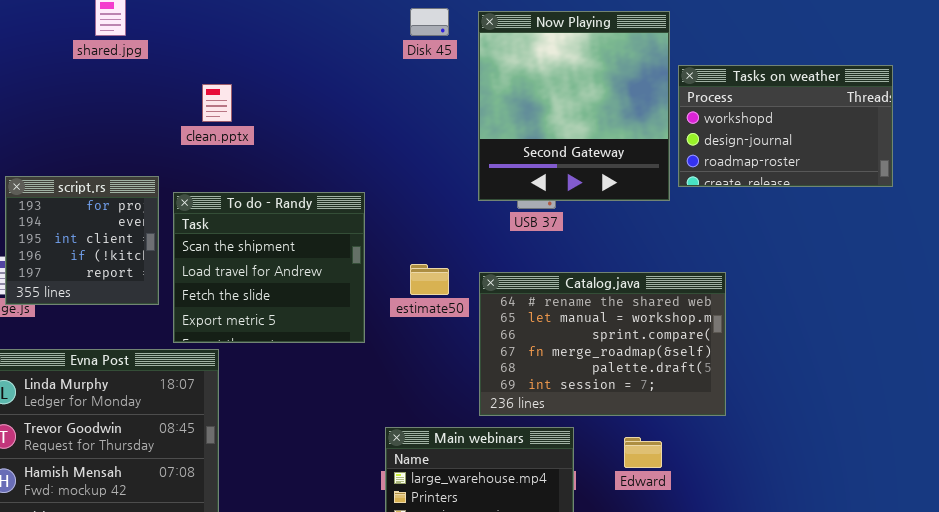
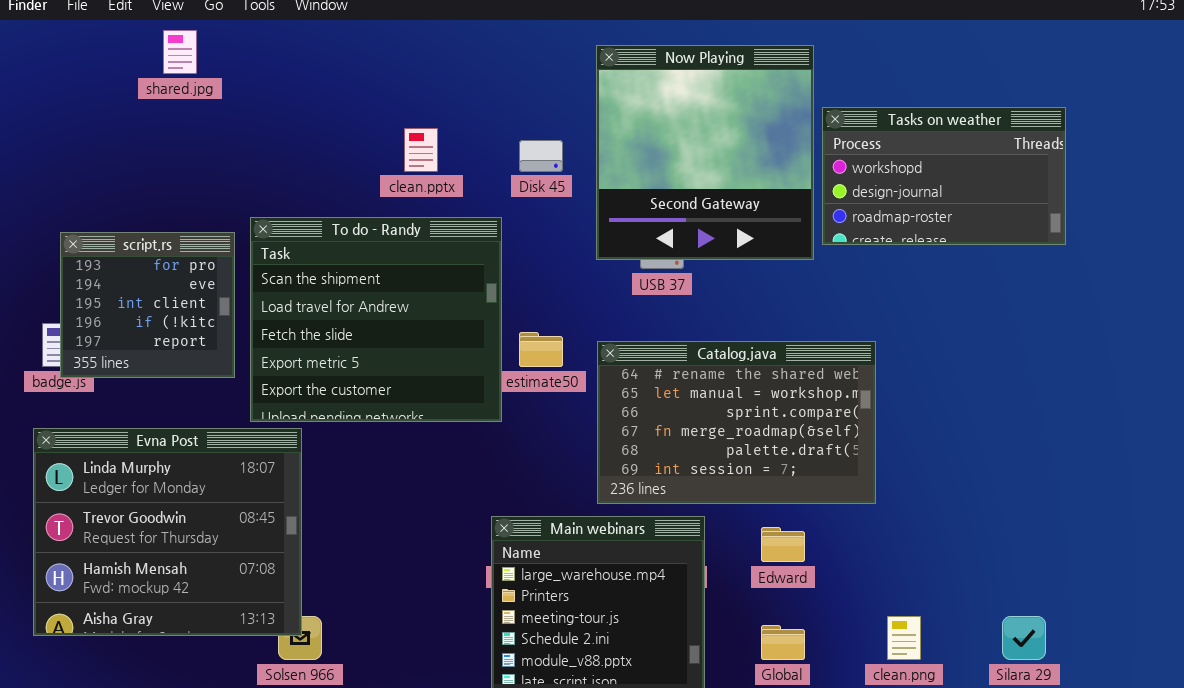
Disk 45: [410,8,449,36] -> [519,140,563,172], moved
clean.pptx: [202,84,232,122] -> [404,128,438,172], moved
To do - Randy: [173,192,365,343] -> [250,217,502,422], resized

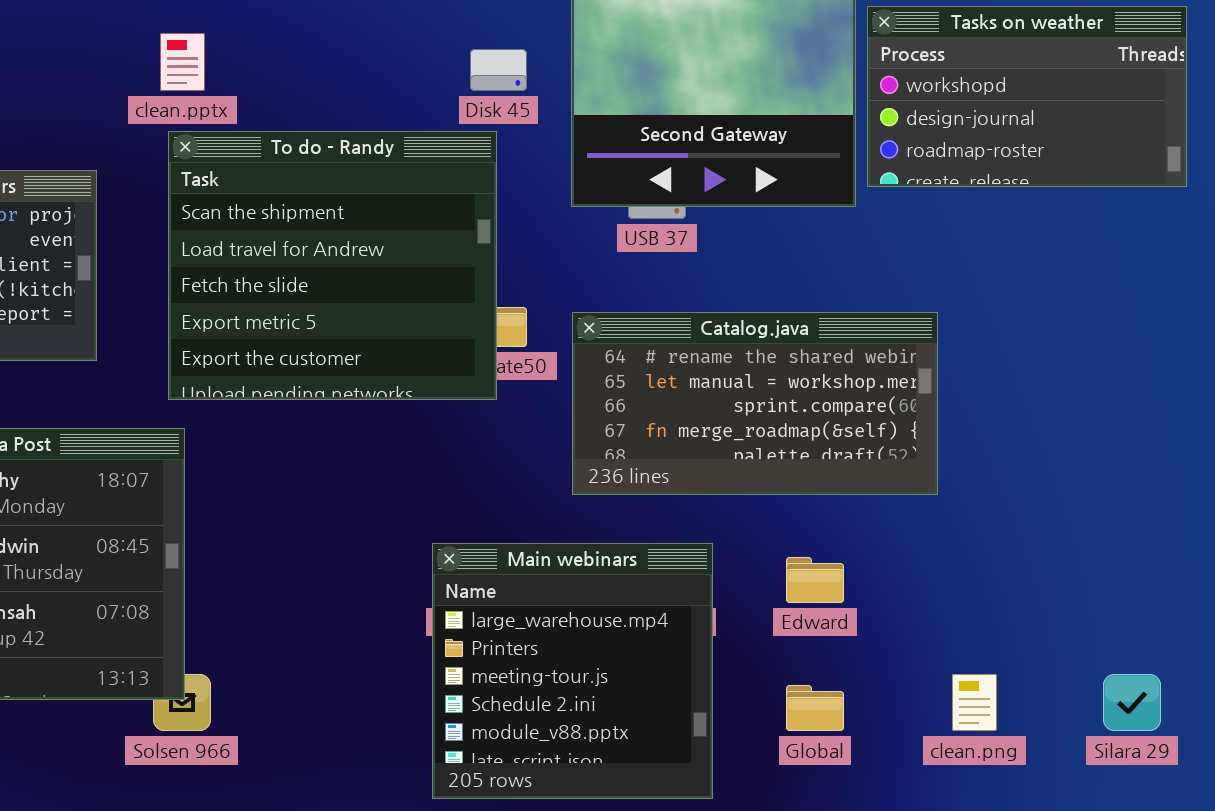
clean.pptx: [404,128,438,172] -> [160,33,205,91], moved
To do - Randy: [250,217,502,422] -> [168,131,497,400], moved
Catalog.java: [597,341,876,504] -> [572,312,938,495], resized

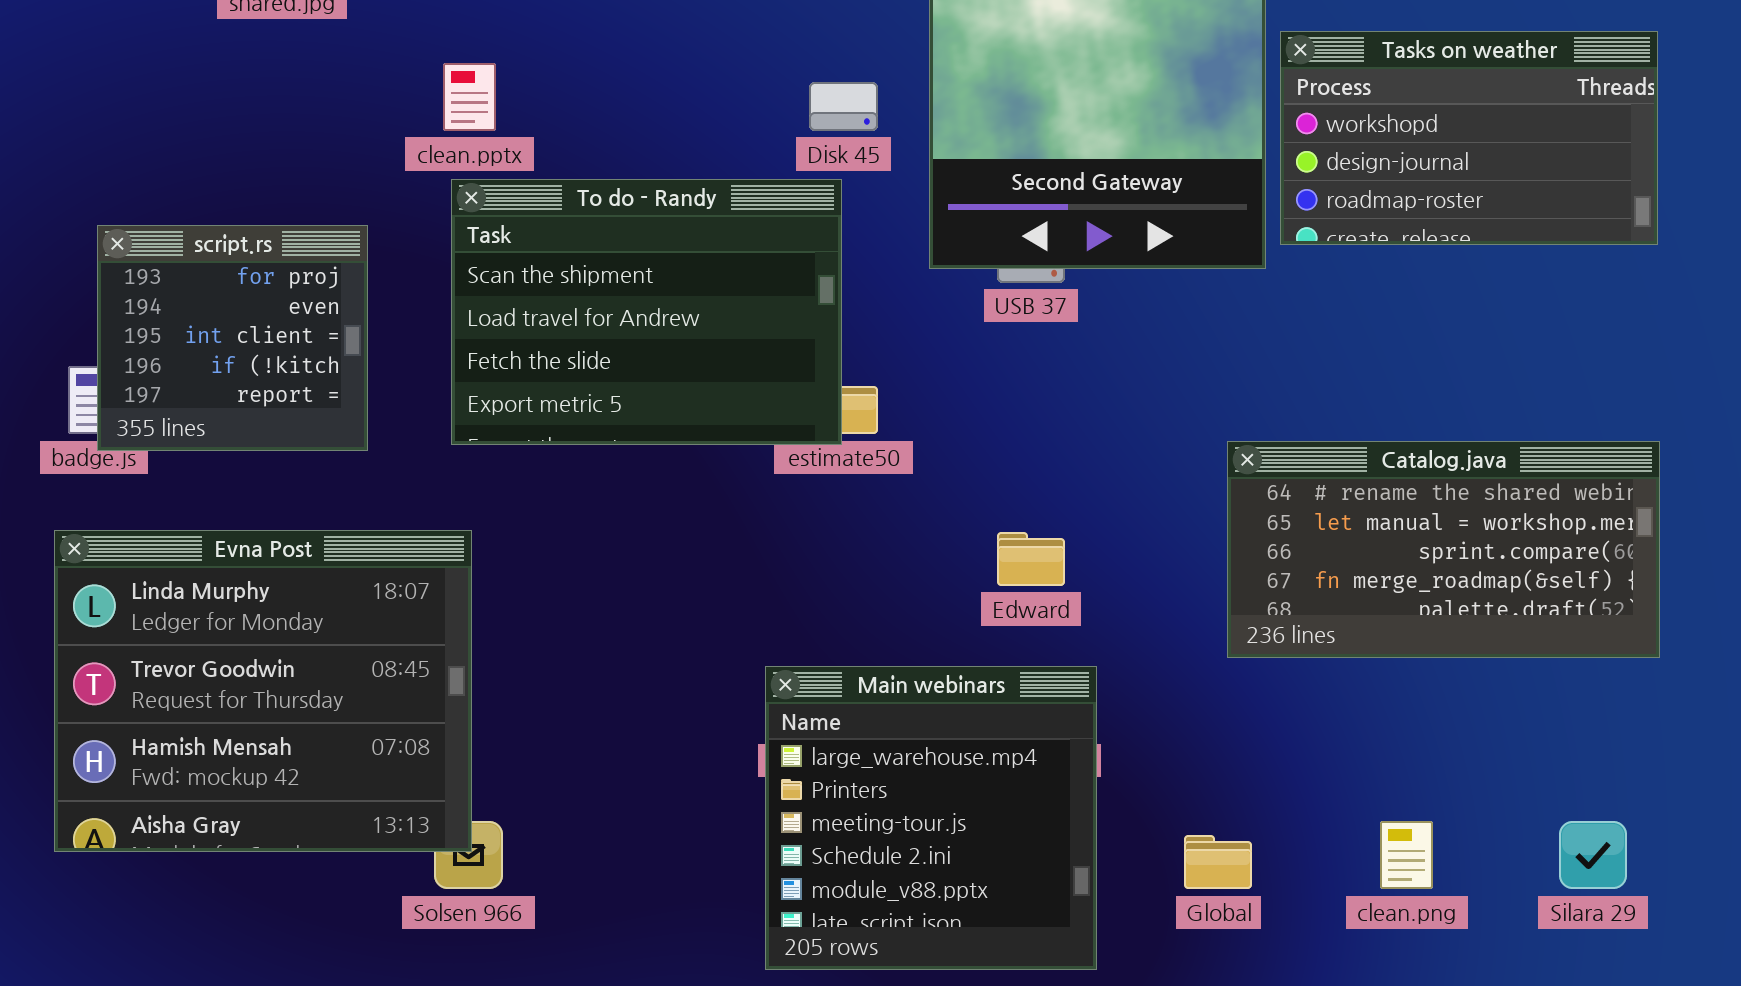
To do - Randy: [168,131,497,400] -> [451,179,842,445], resized
Catalog.java: [572,312,938,495] -> [1227,441,1660,658], moved
Edward: [786,557,844,603] -> [997,532,1065,586], moved

